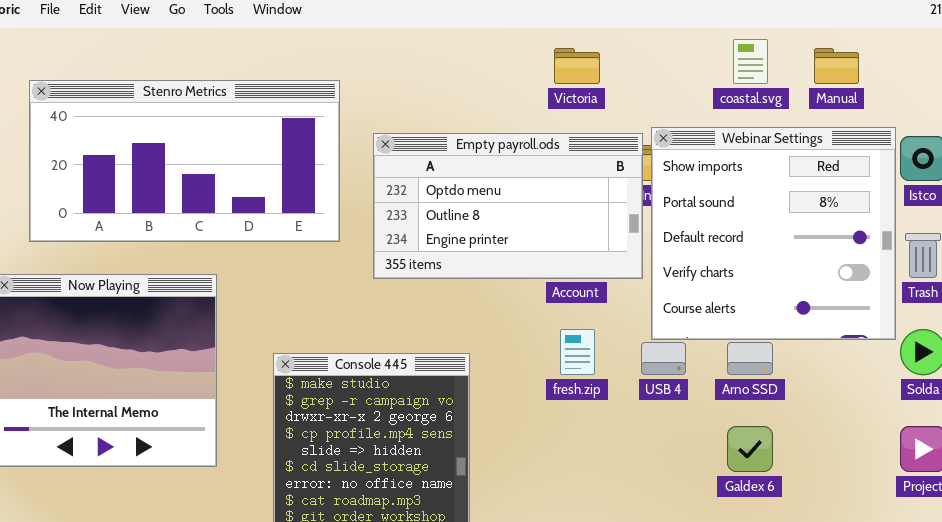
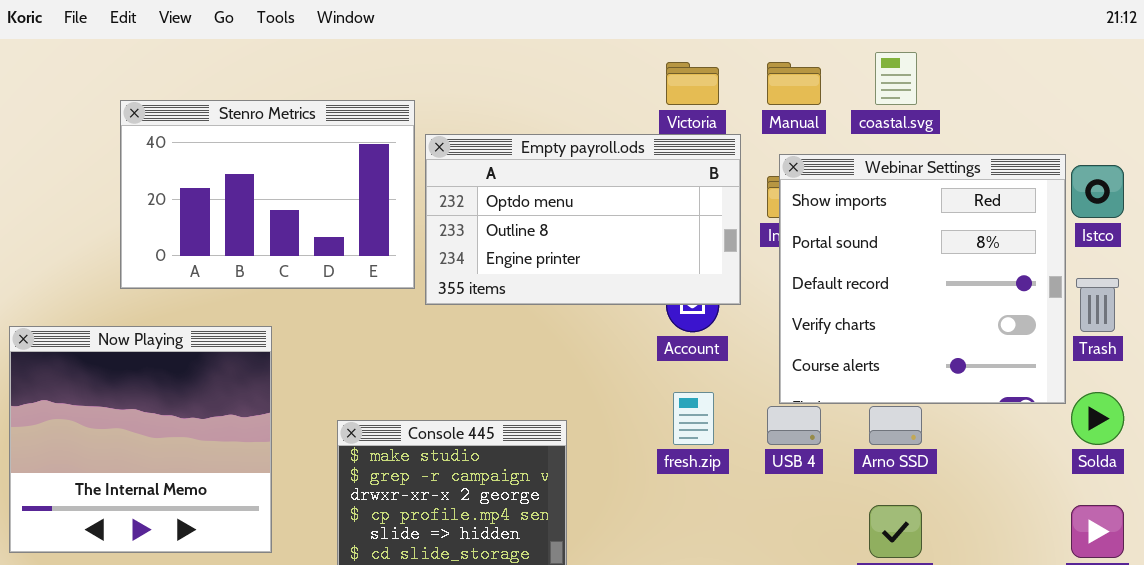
Manual: [814,48,859,84] -> [767,62,821,105], moved
Stenro Metrics: [29,80,340,242] -> [120,100,415,289], resized
Empty payroll.ods: [373,133,643,279] -> [425,134,741,305], moved

